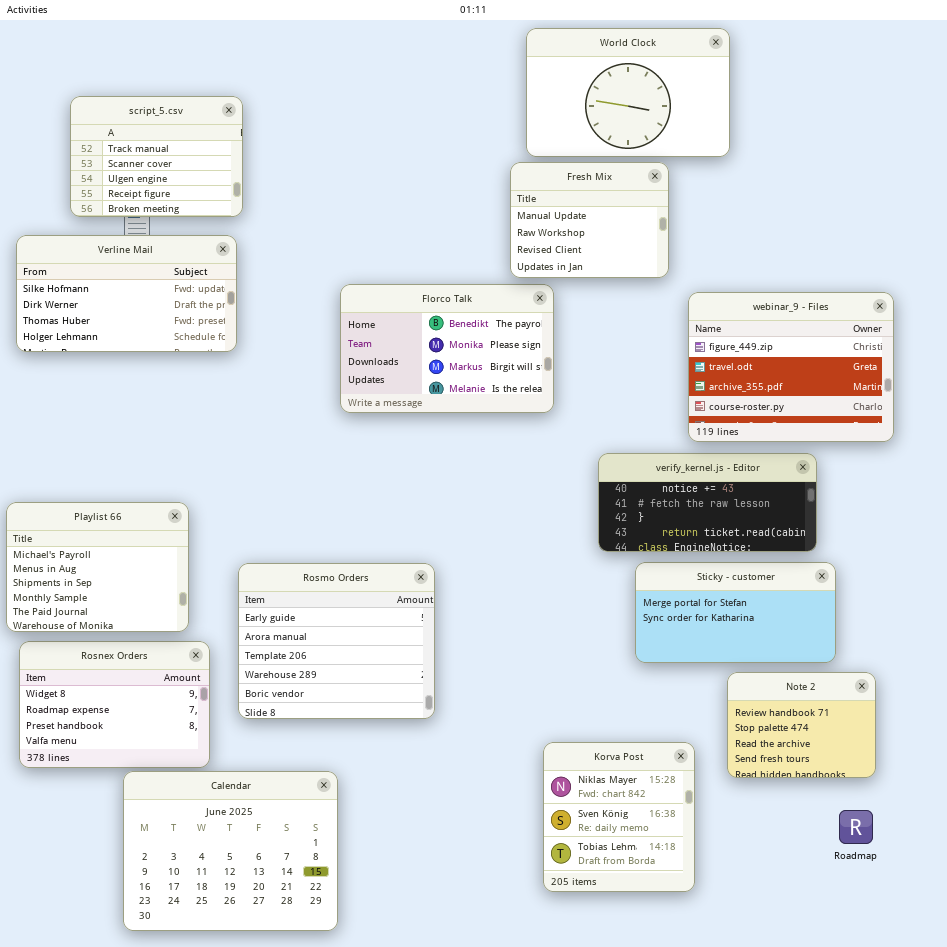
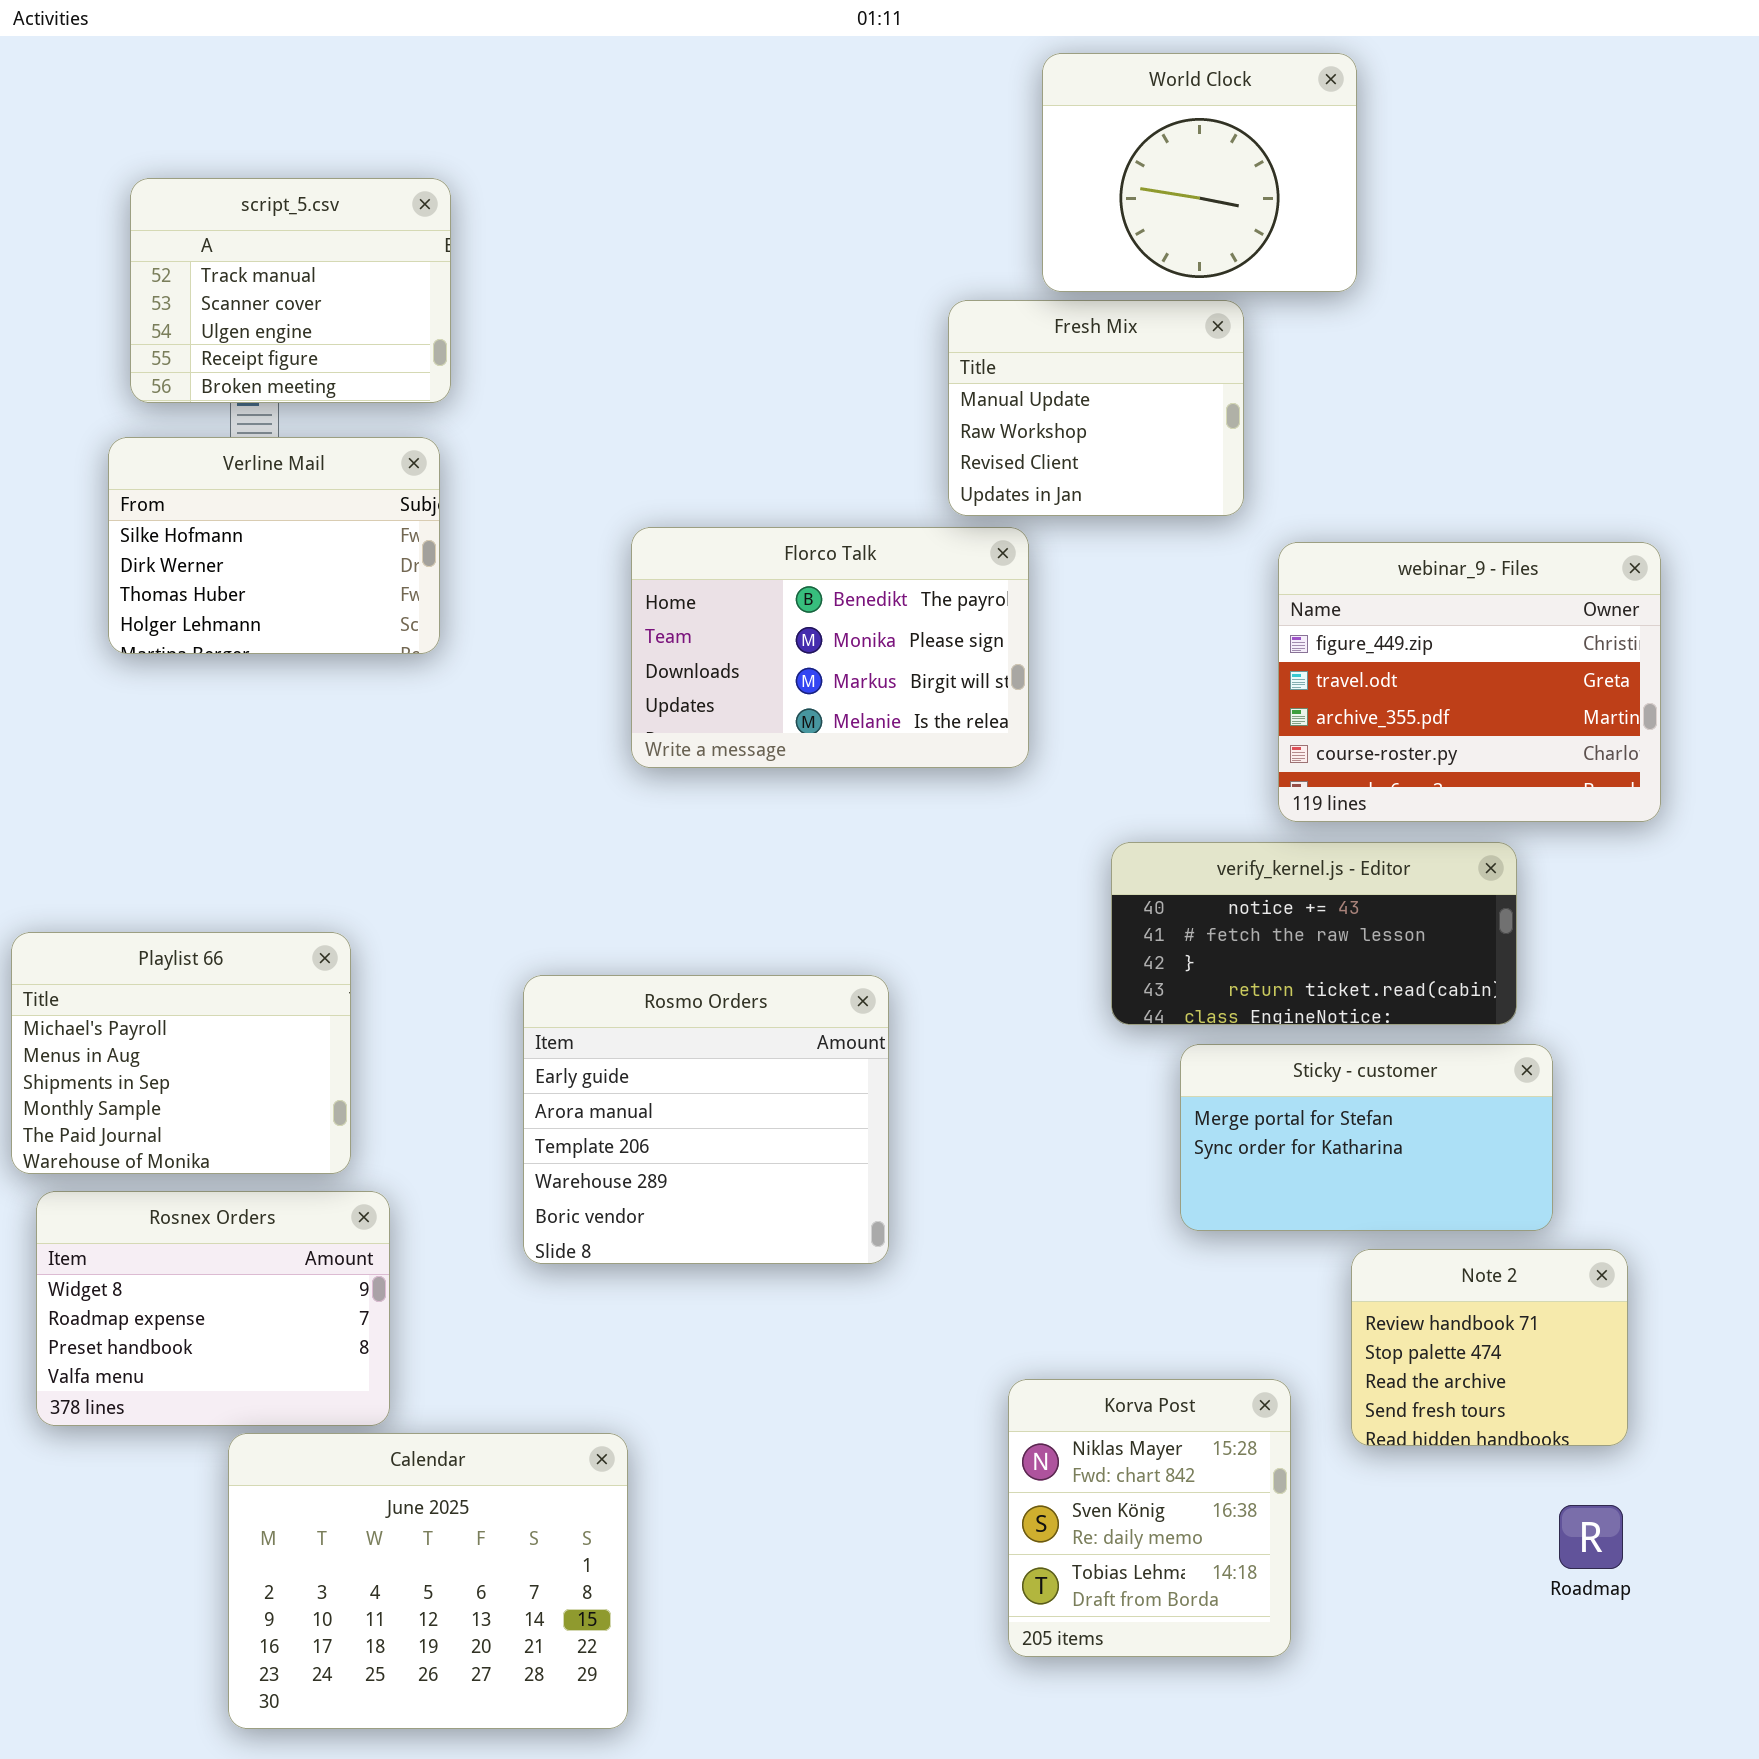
World Clock: [526,28,730,157] -> [1042,53,1357,292], resized
Verline Mail: [16,235,237,352] -> [108,437,440,654], resized
Rosmo Orders: [238,563,435,719] -> [523,975,889,1264], moved

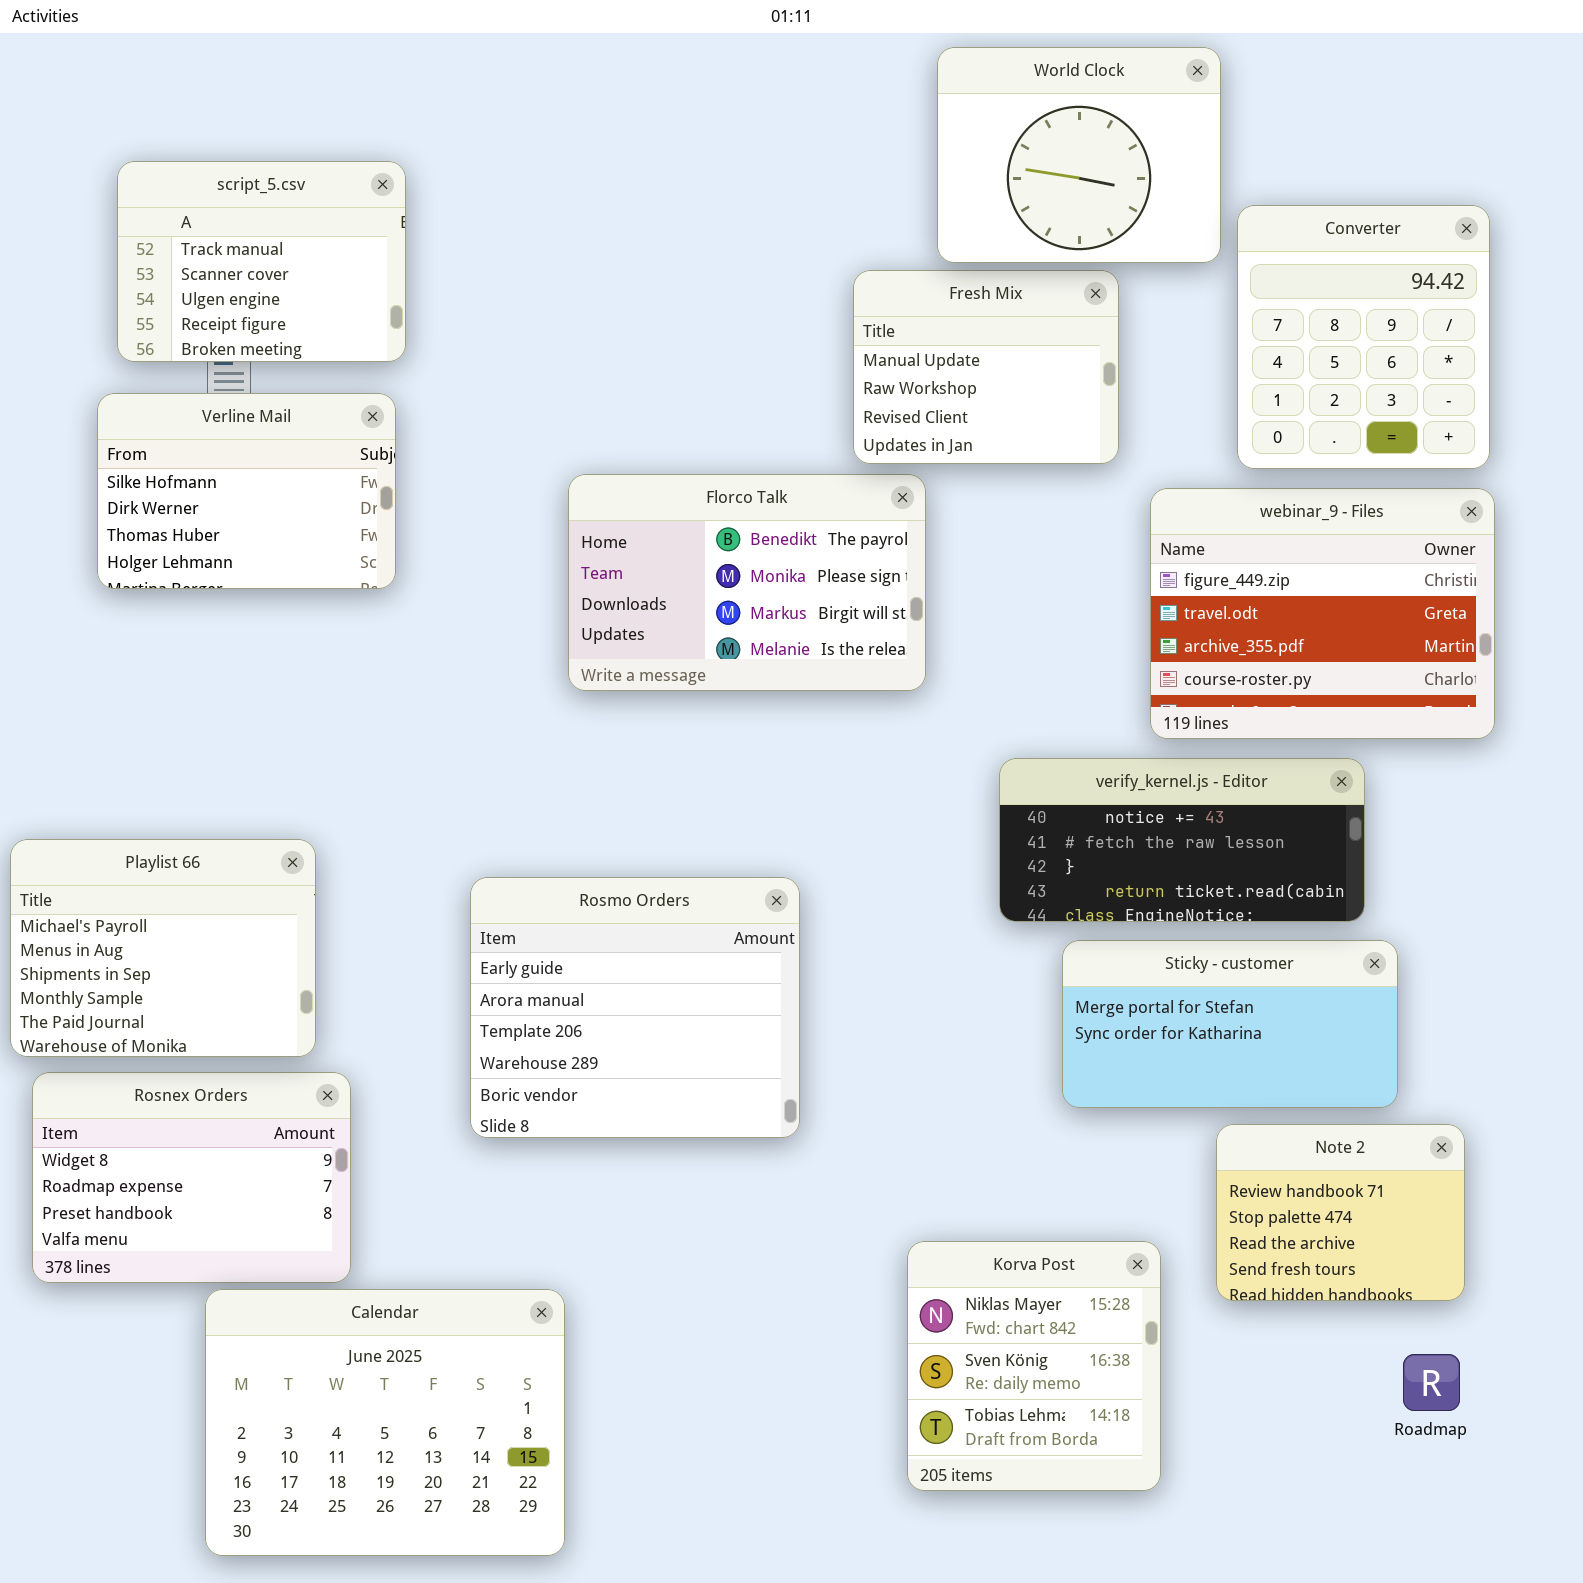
Converter: none -> [1237,205,1490,469], opened

